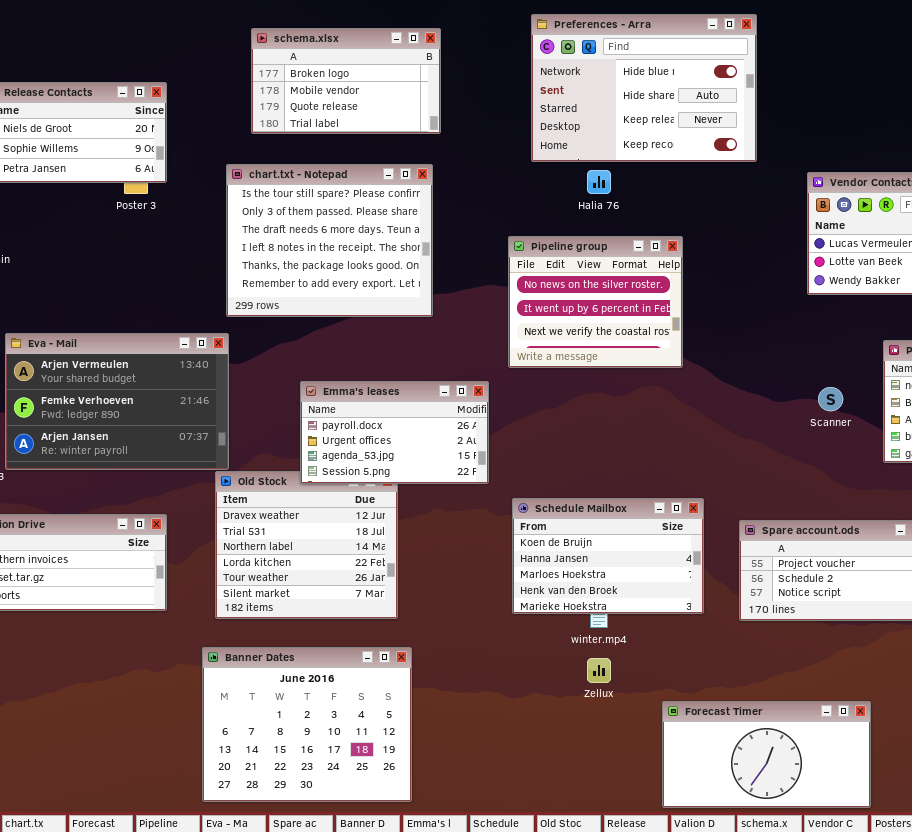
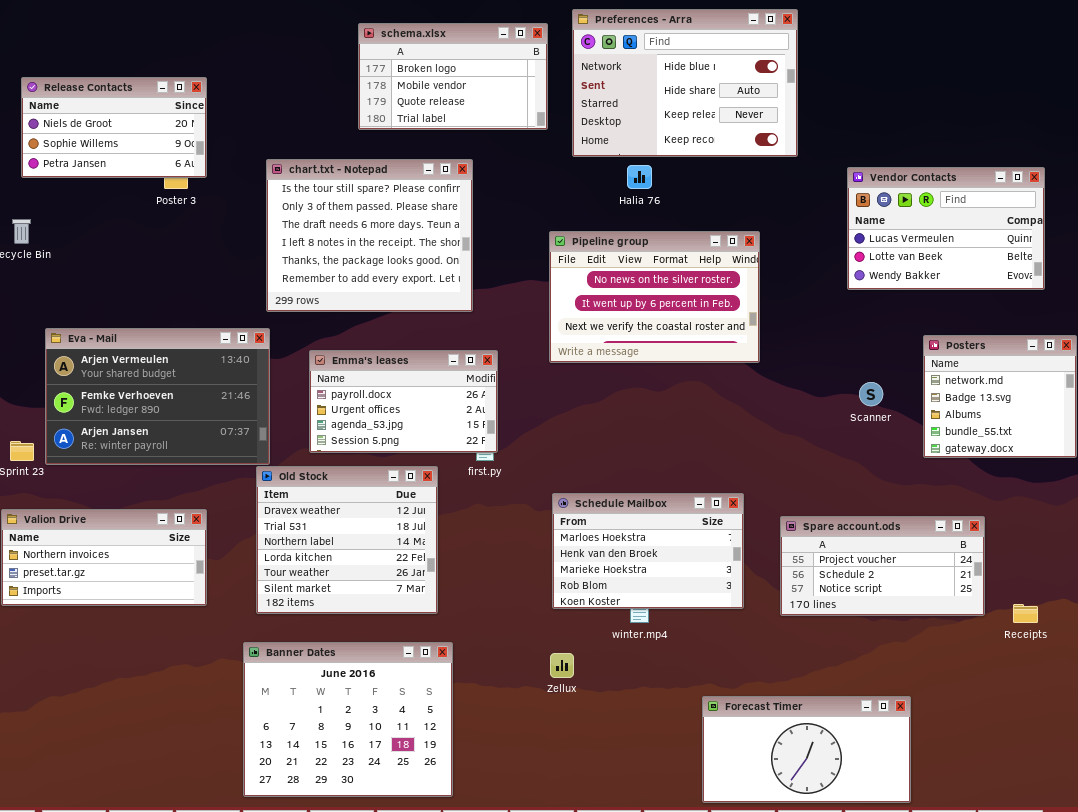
schema.xlsx: [251,28,441,134] -> [358,23,548,130], moved
Pipeline group: [508,236,683,368] -> [549,231,760,363], resized
Emma's leases: [300,381,489,484] -> [309,350,498,453], moved
Schedule Mailbox: [512,498,704,614] -> [552,493,744,609], scrolled down 2 rows
Zellux: [587,658,611,683] -> [550,653,574,678], moved

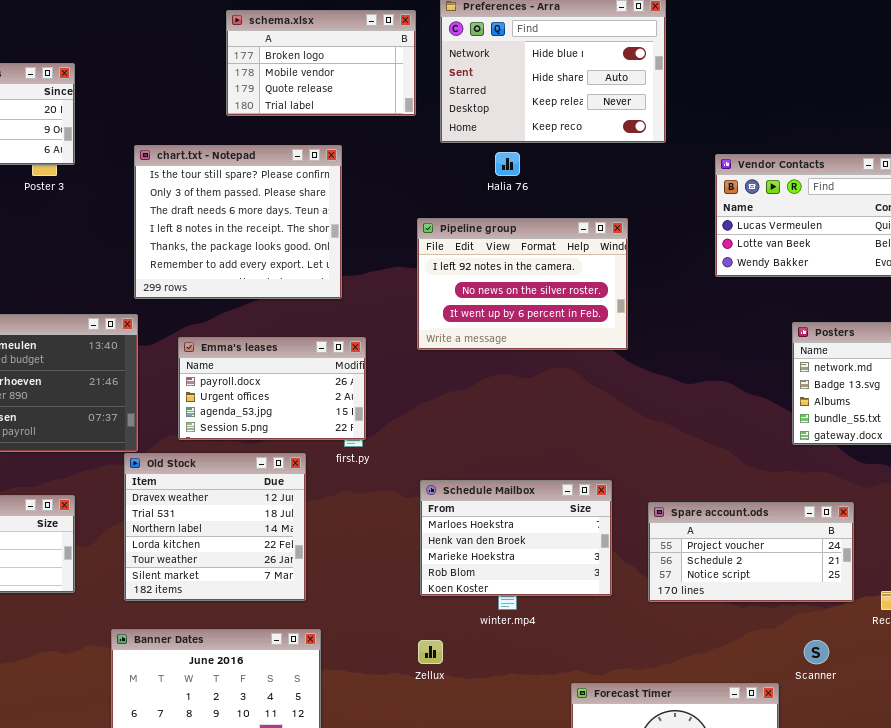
Pipeline group: [549,231,760,363] -> [417,218,628,350], scrolled up 1 row
Scanner: [859,382,883,406] -> [804,640,829,664], moved

